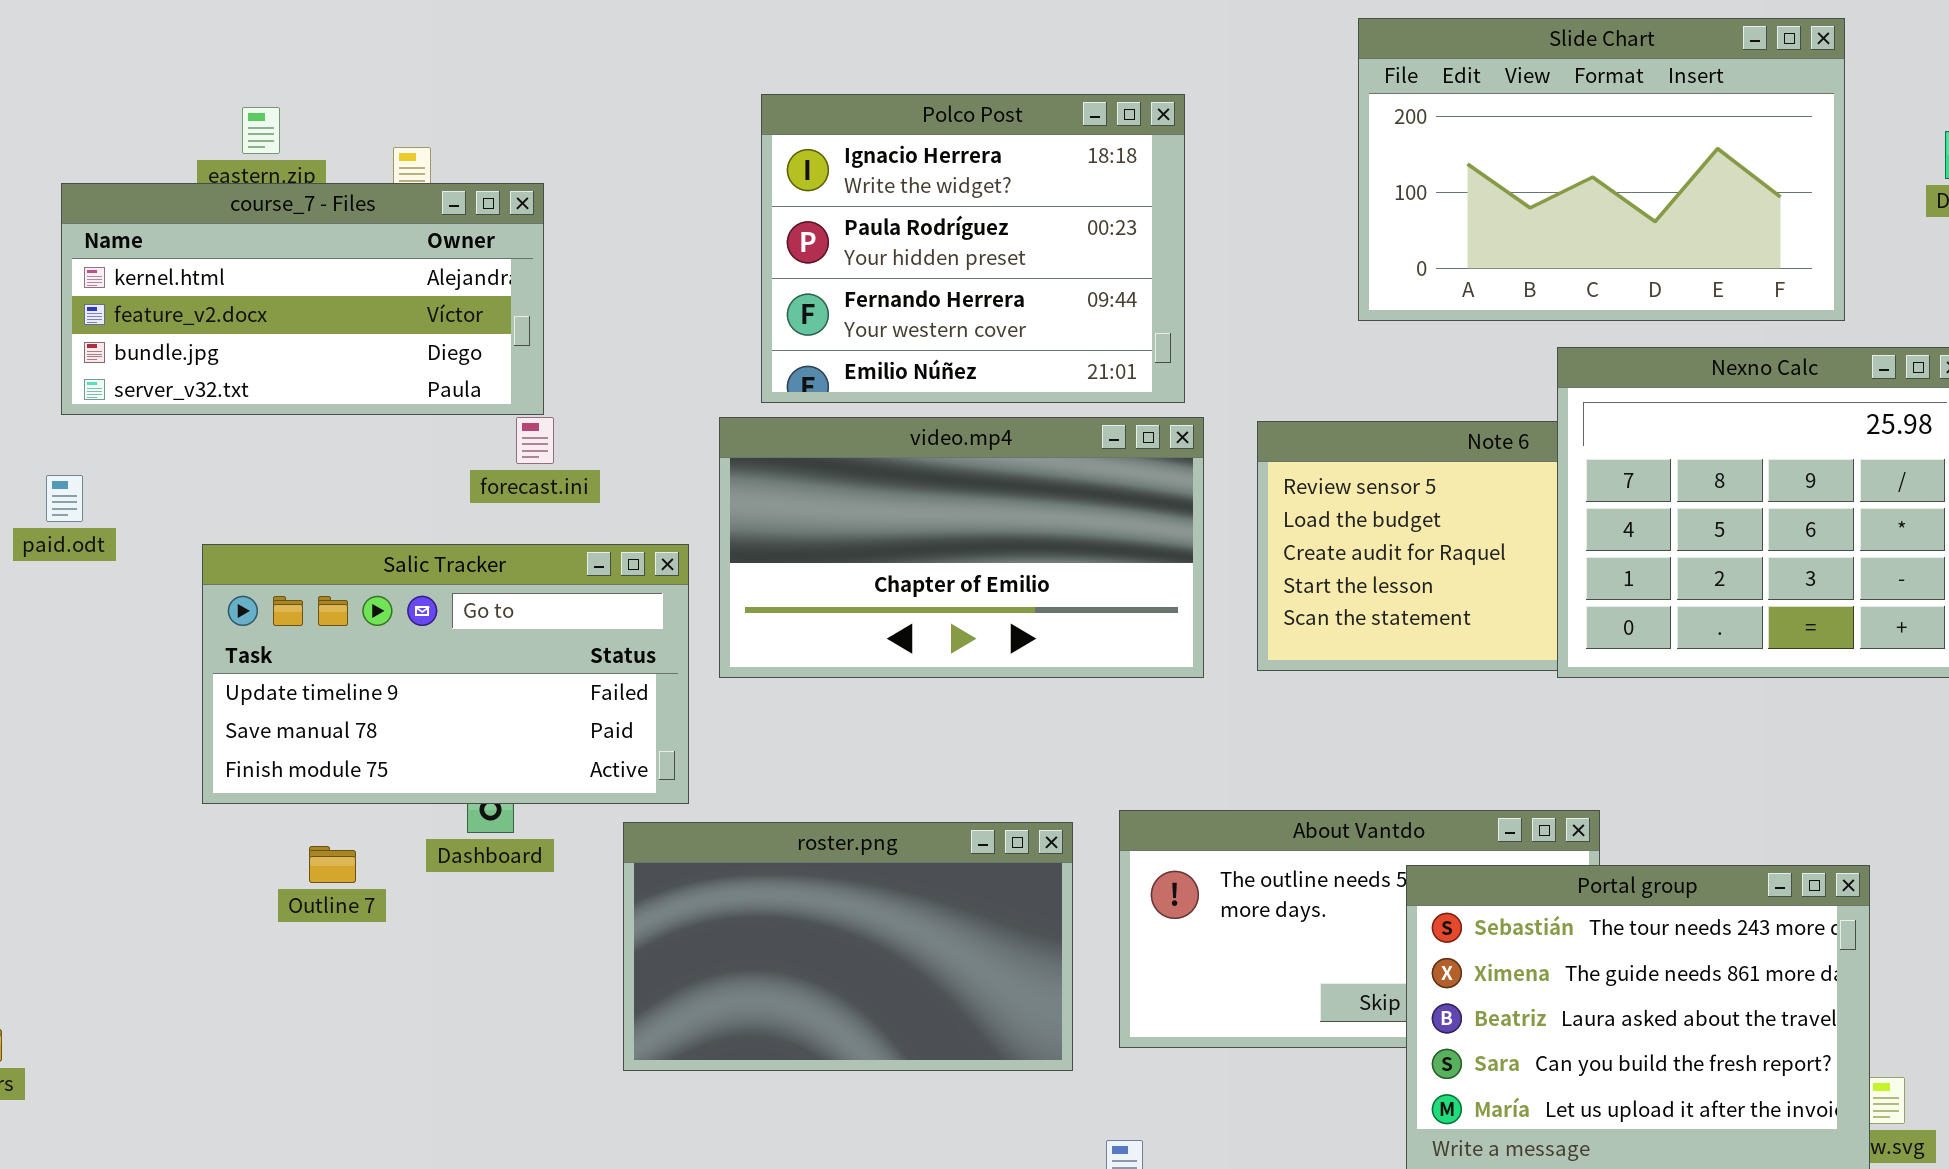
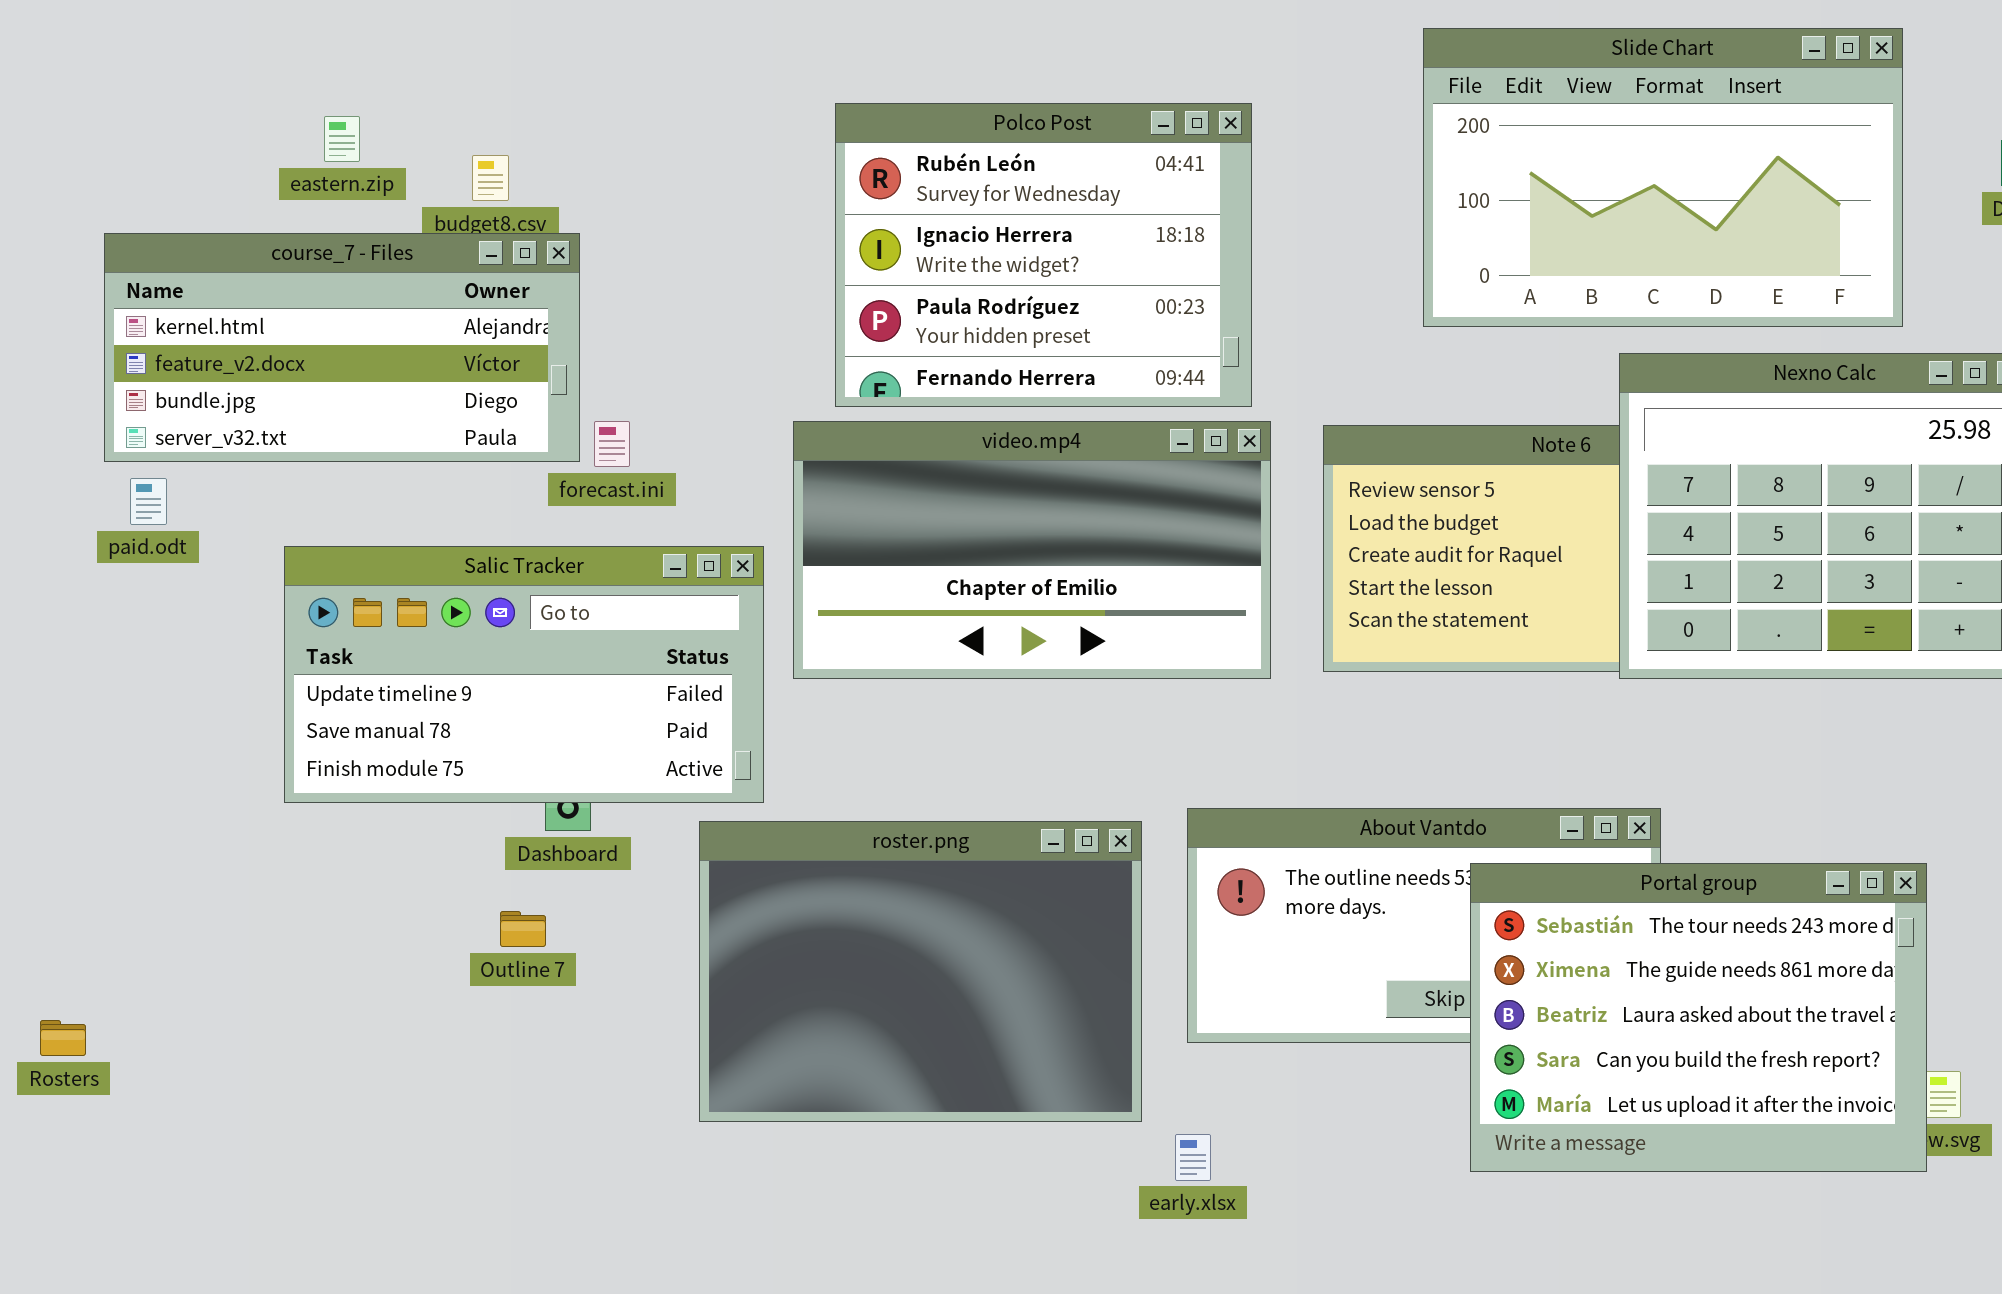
Polco Post: [761,94,1185,403] -> [835,103,1252,407], scrolled up 1 row
course_7 - Files: [61,183,544,415] -> [104,233,580,462], moved
roster.png: [623,822,1073,1071] -> [699,821,1142,1122], resized
Outline 7: [309,846,356,883] -> [500,911,546,947], moved

